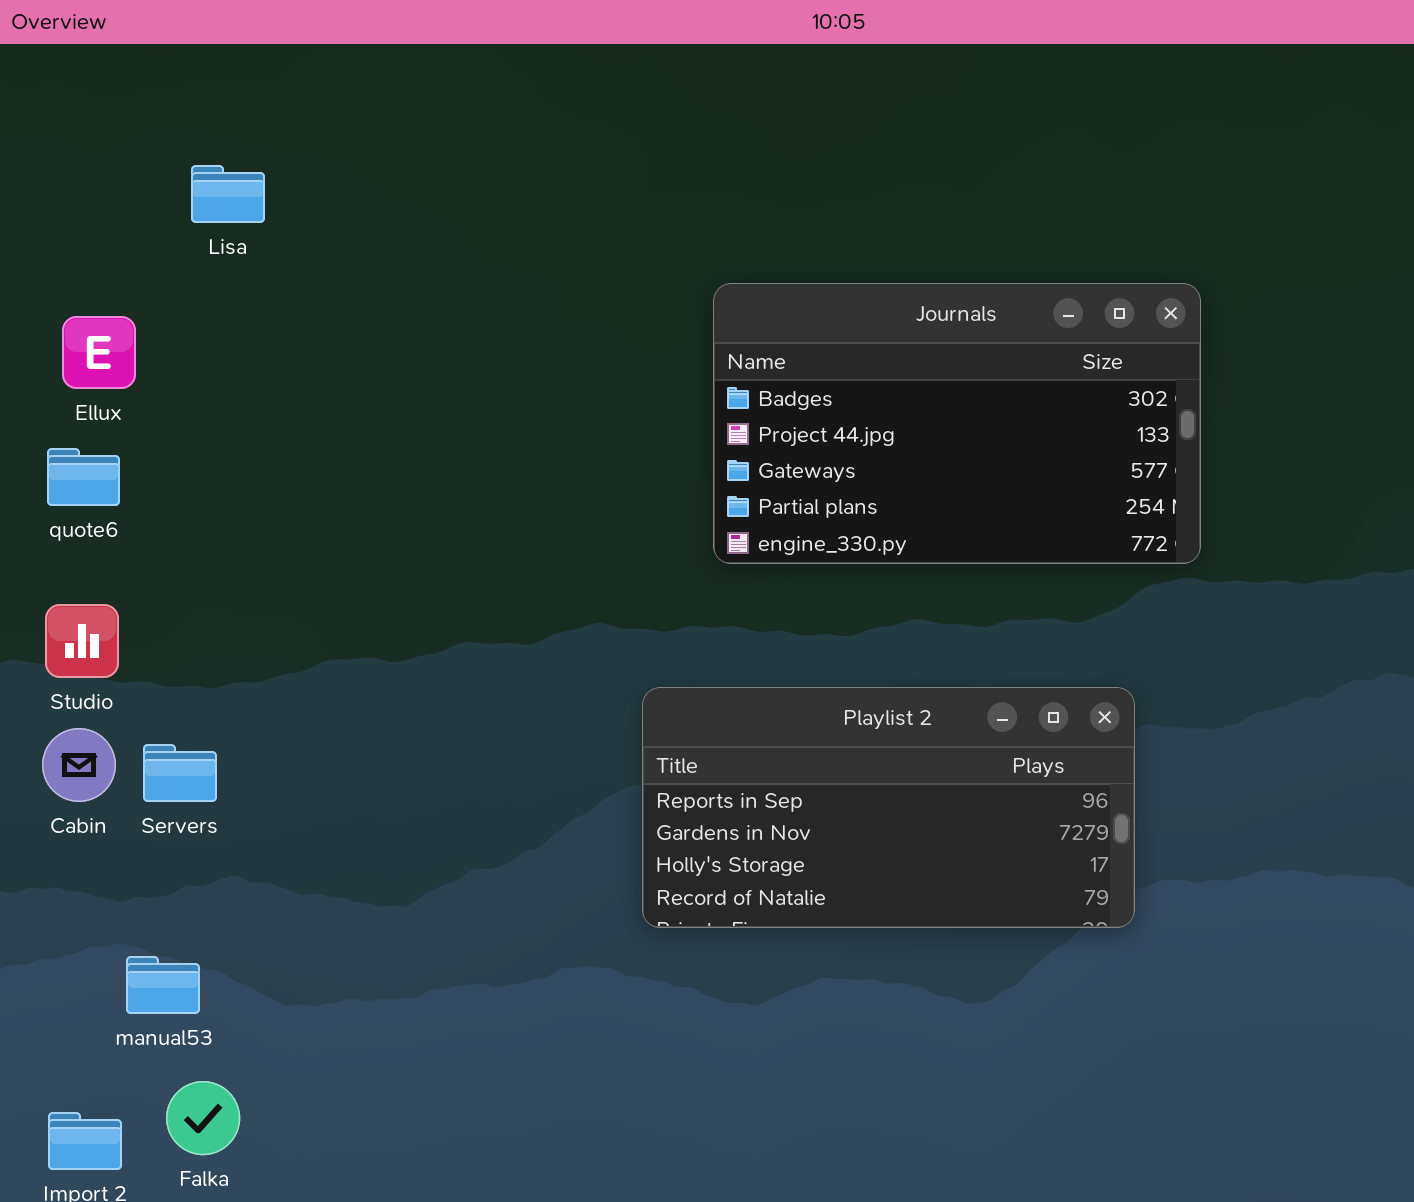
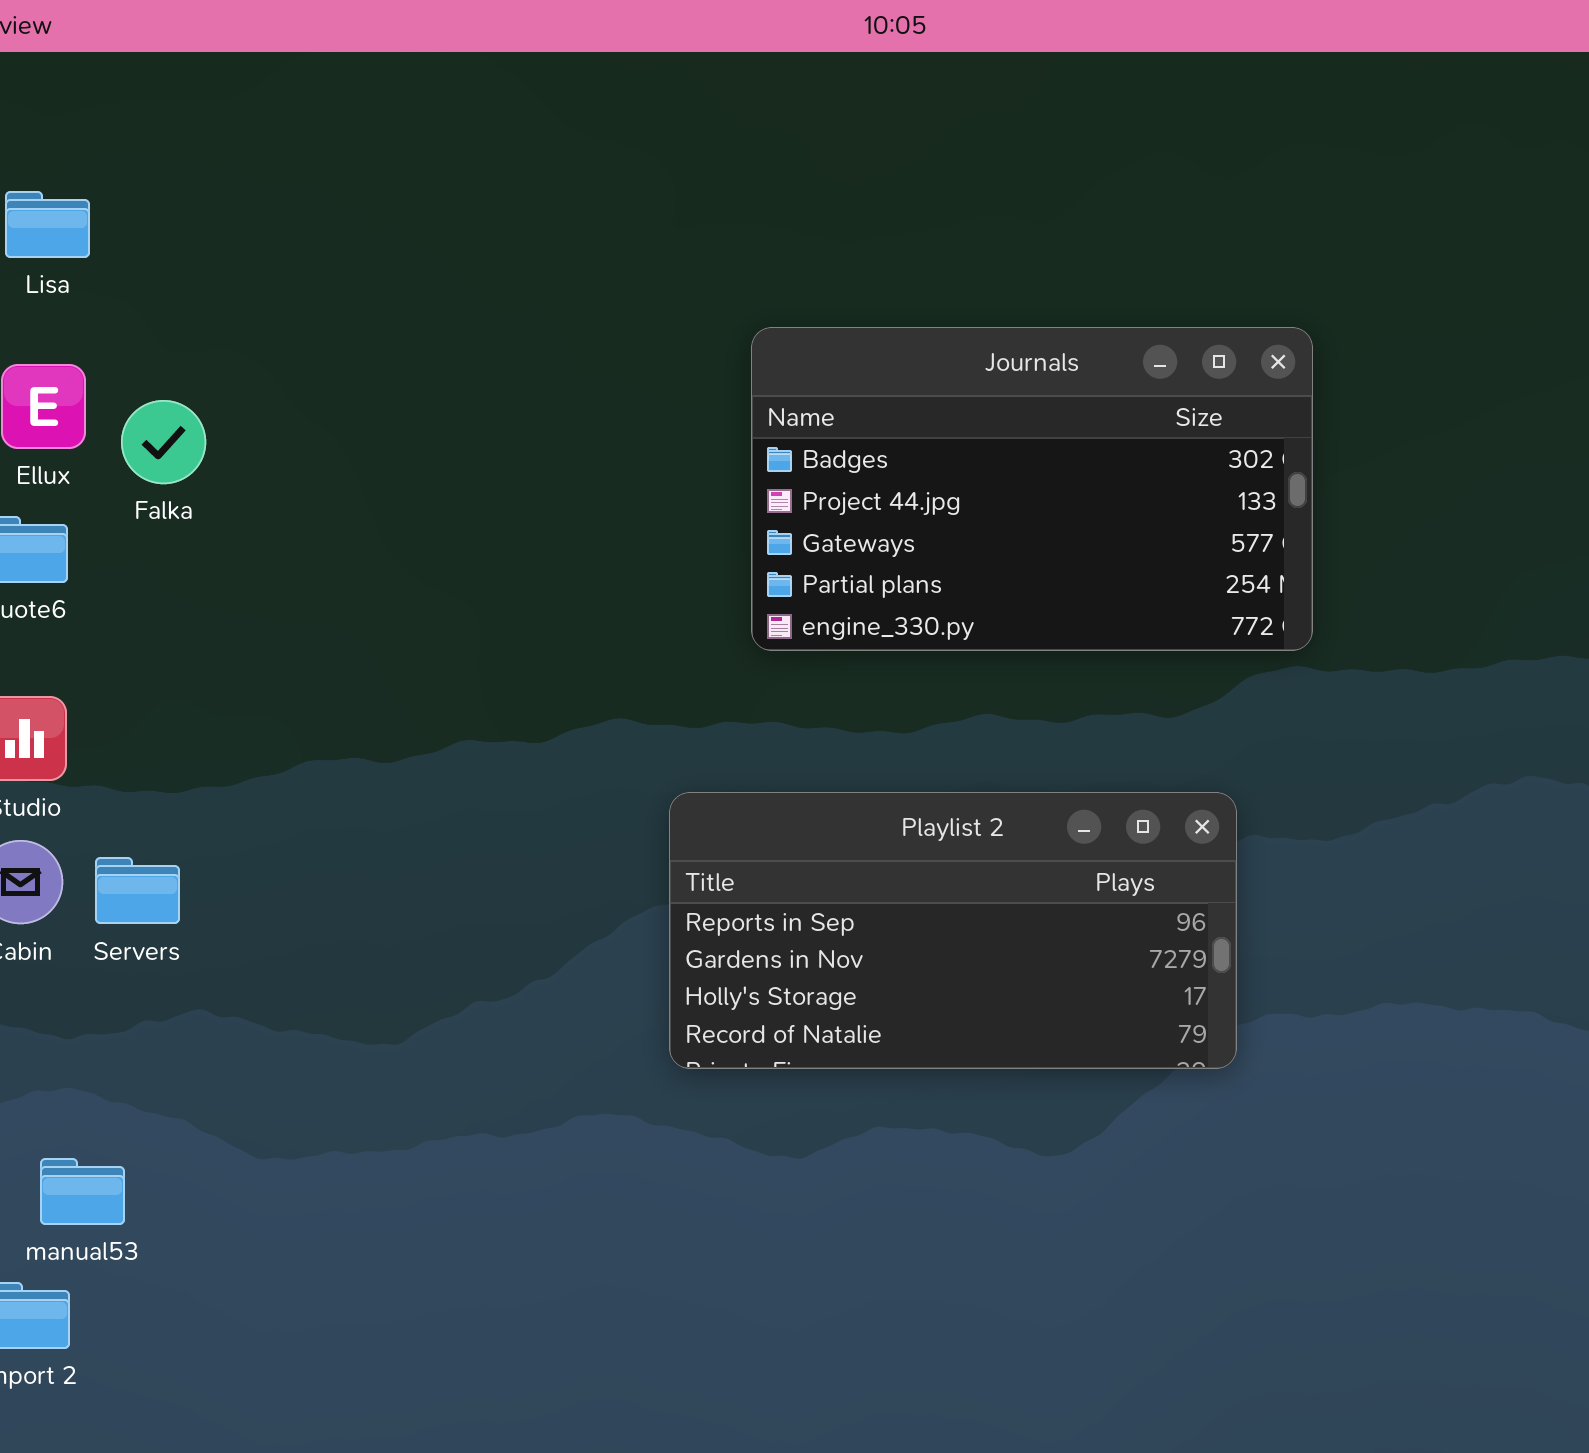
Lisa: [191,165,265,223] -> [5,191,90,258], moved
manual53: [126,956,200,1014] -> [40,1158,125,1225], moved
Falka: [166,1081,240,1155] -> [121,400,206,484], moved

